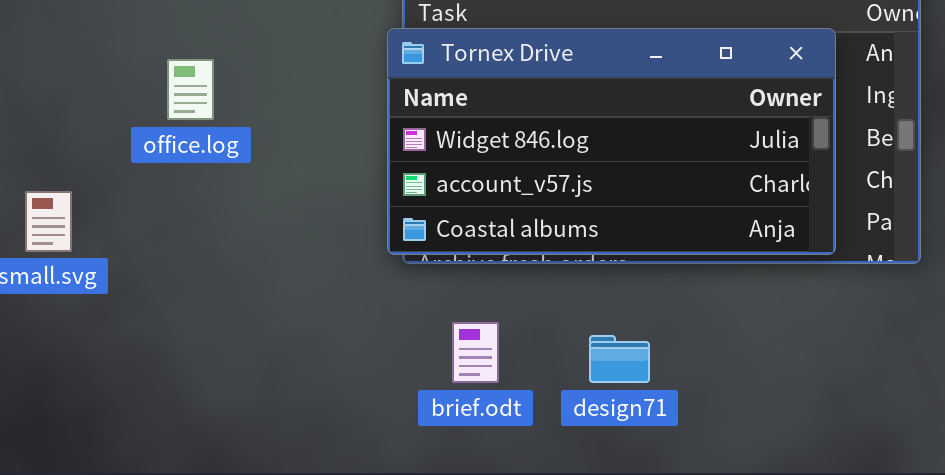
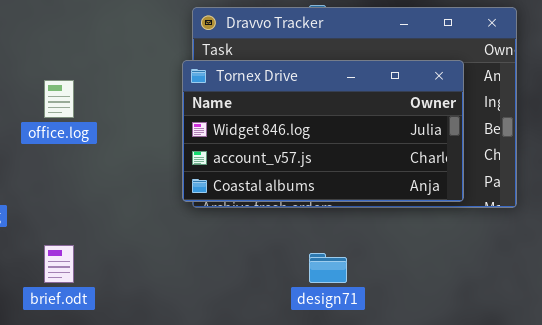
brief.odt: [452,322,499,383] -> [44,245,74,283], moved

